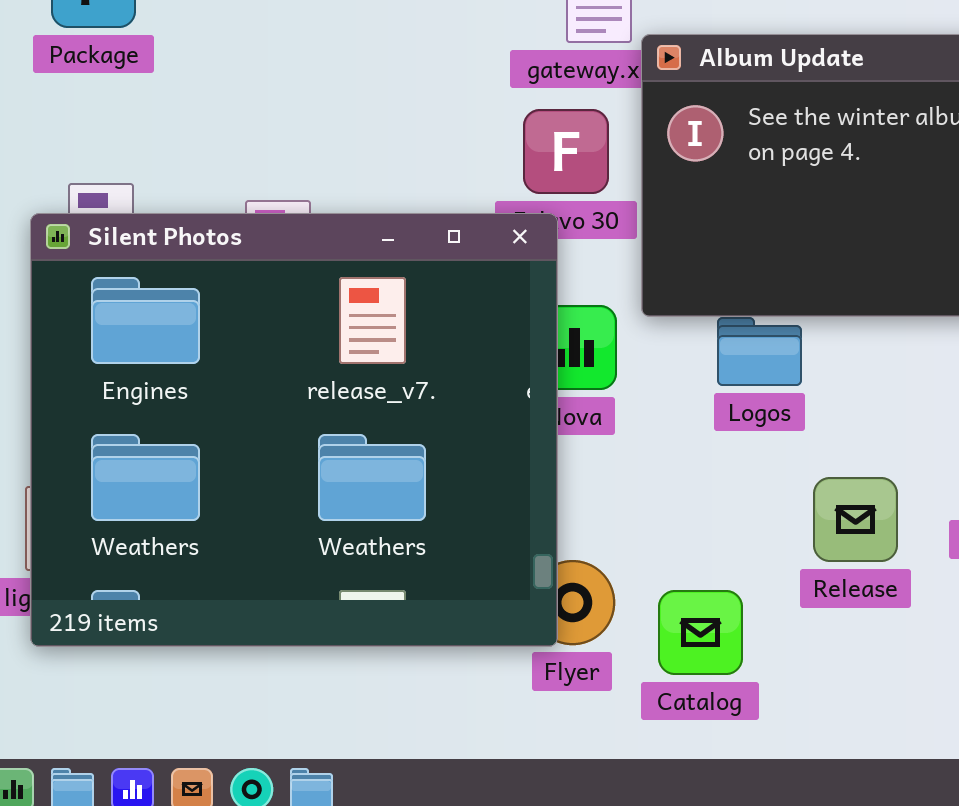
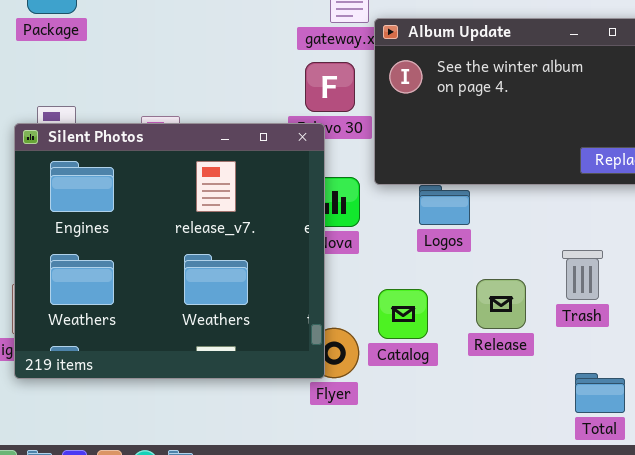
Catalog: [658,590,743,675] -> [378,289,428,339], moved

